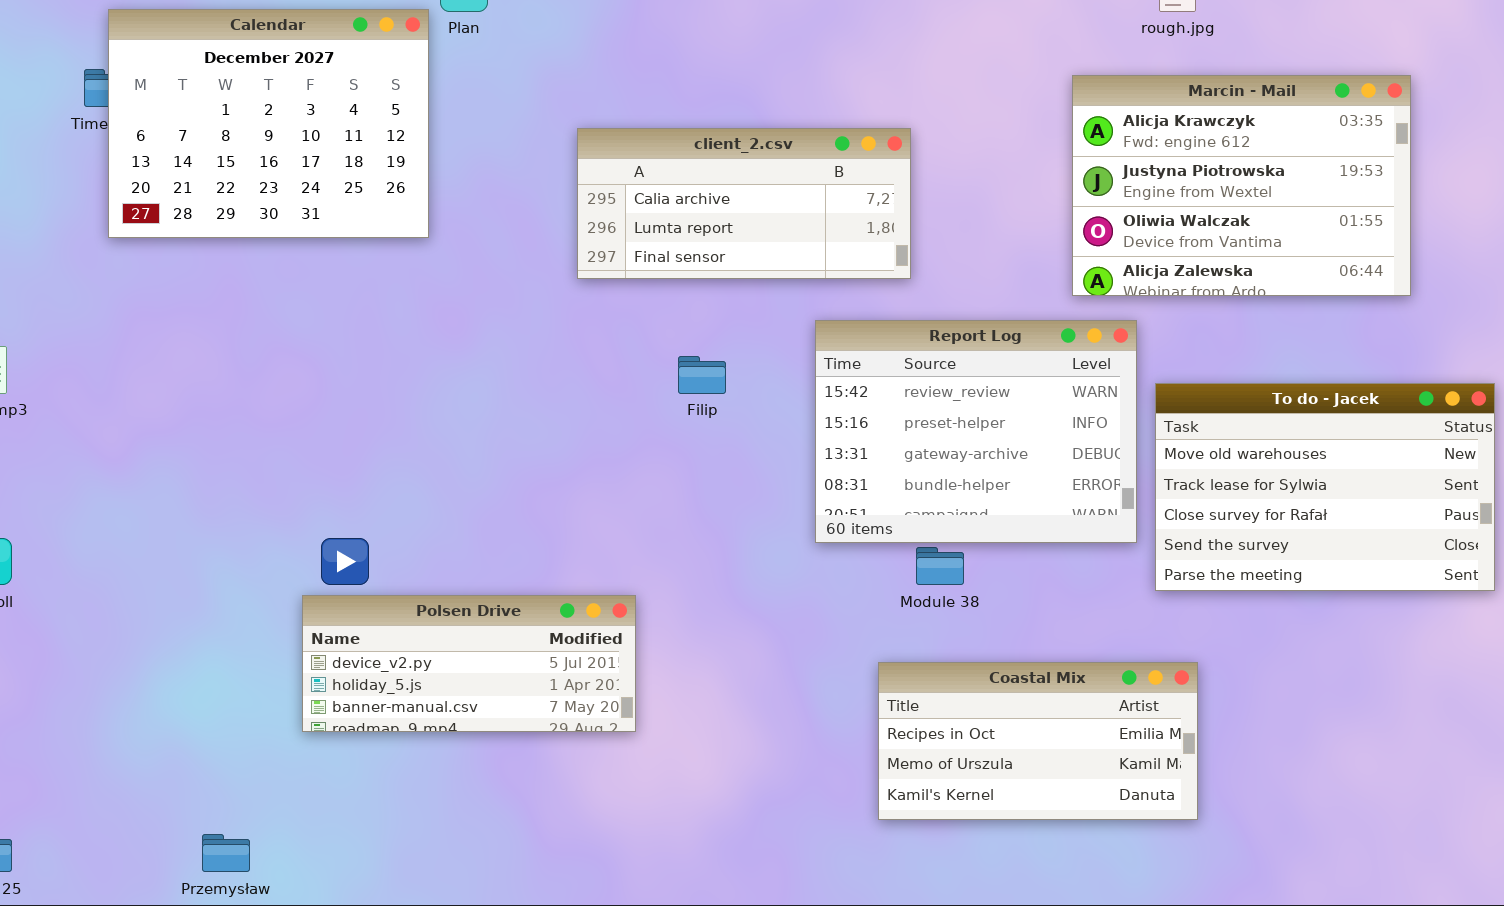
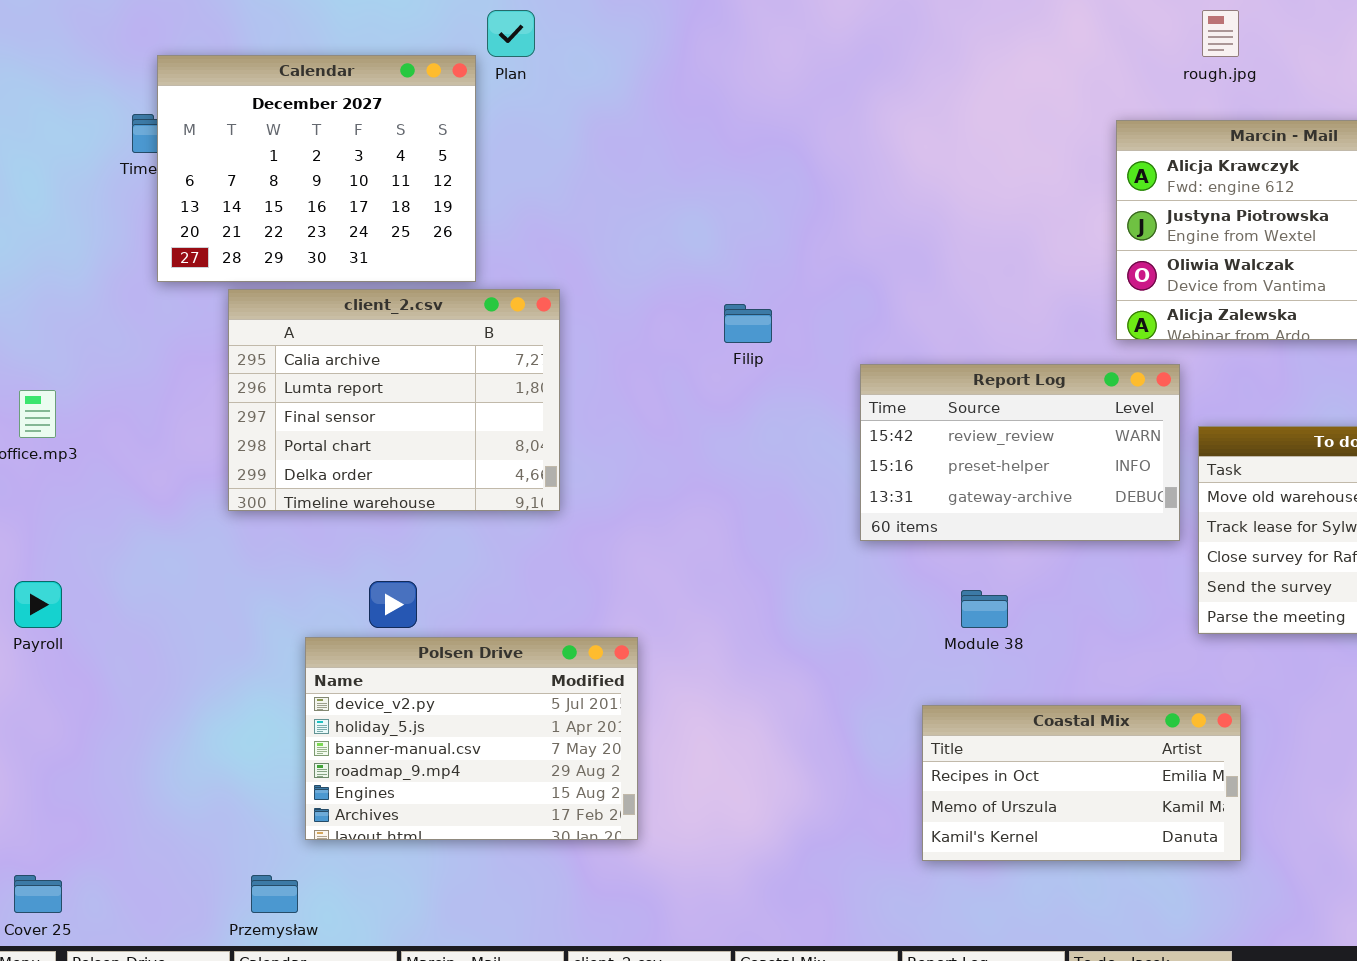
client_2.csv: [577,128,911,279] -> [228,289,560,511], moved, resized
Report Log: [815,320,1137,543] -> [860,364,1180,541], resized
Filip: [678,356,726,394] -> [724,304,772,343], moved
Polsen Drive: [302,595,636,732] -> [305,637,638,840], moved, resized

